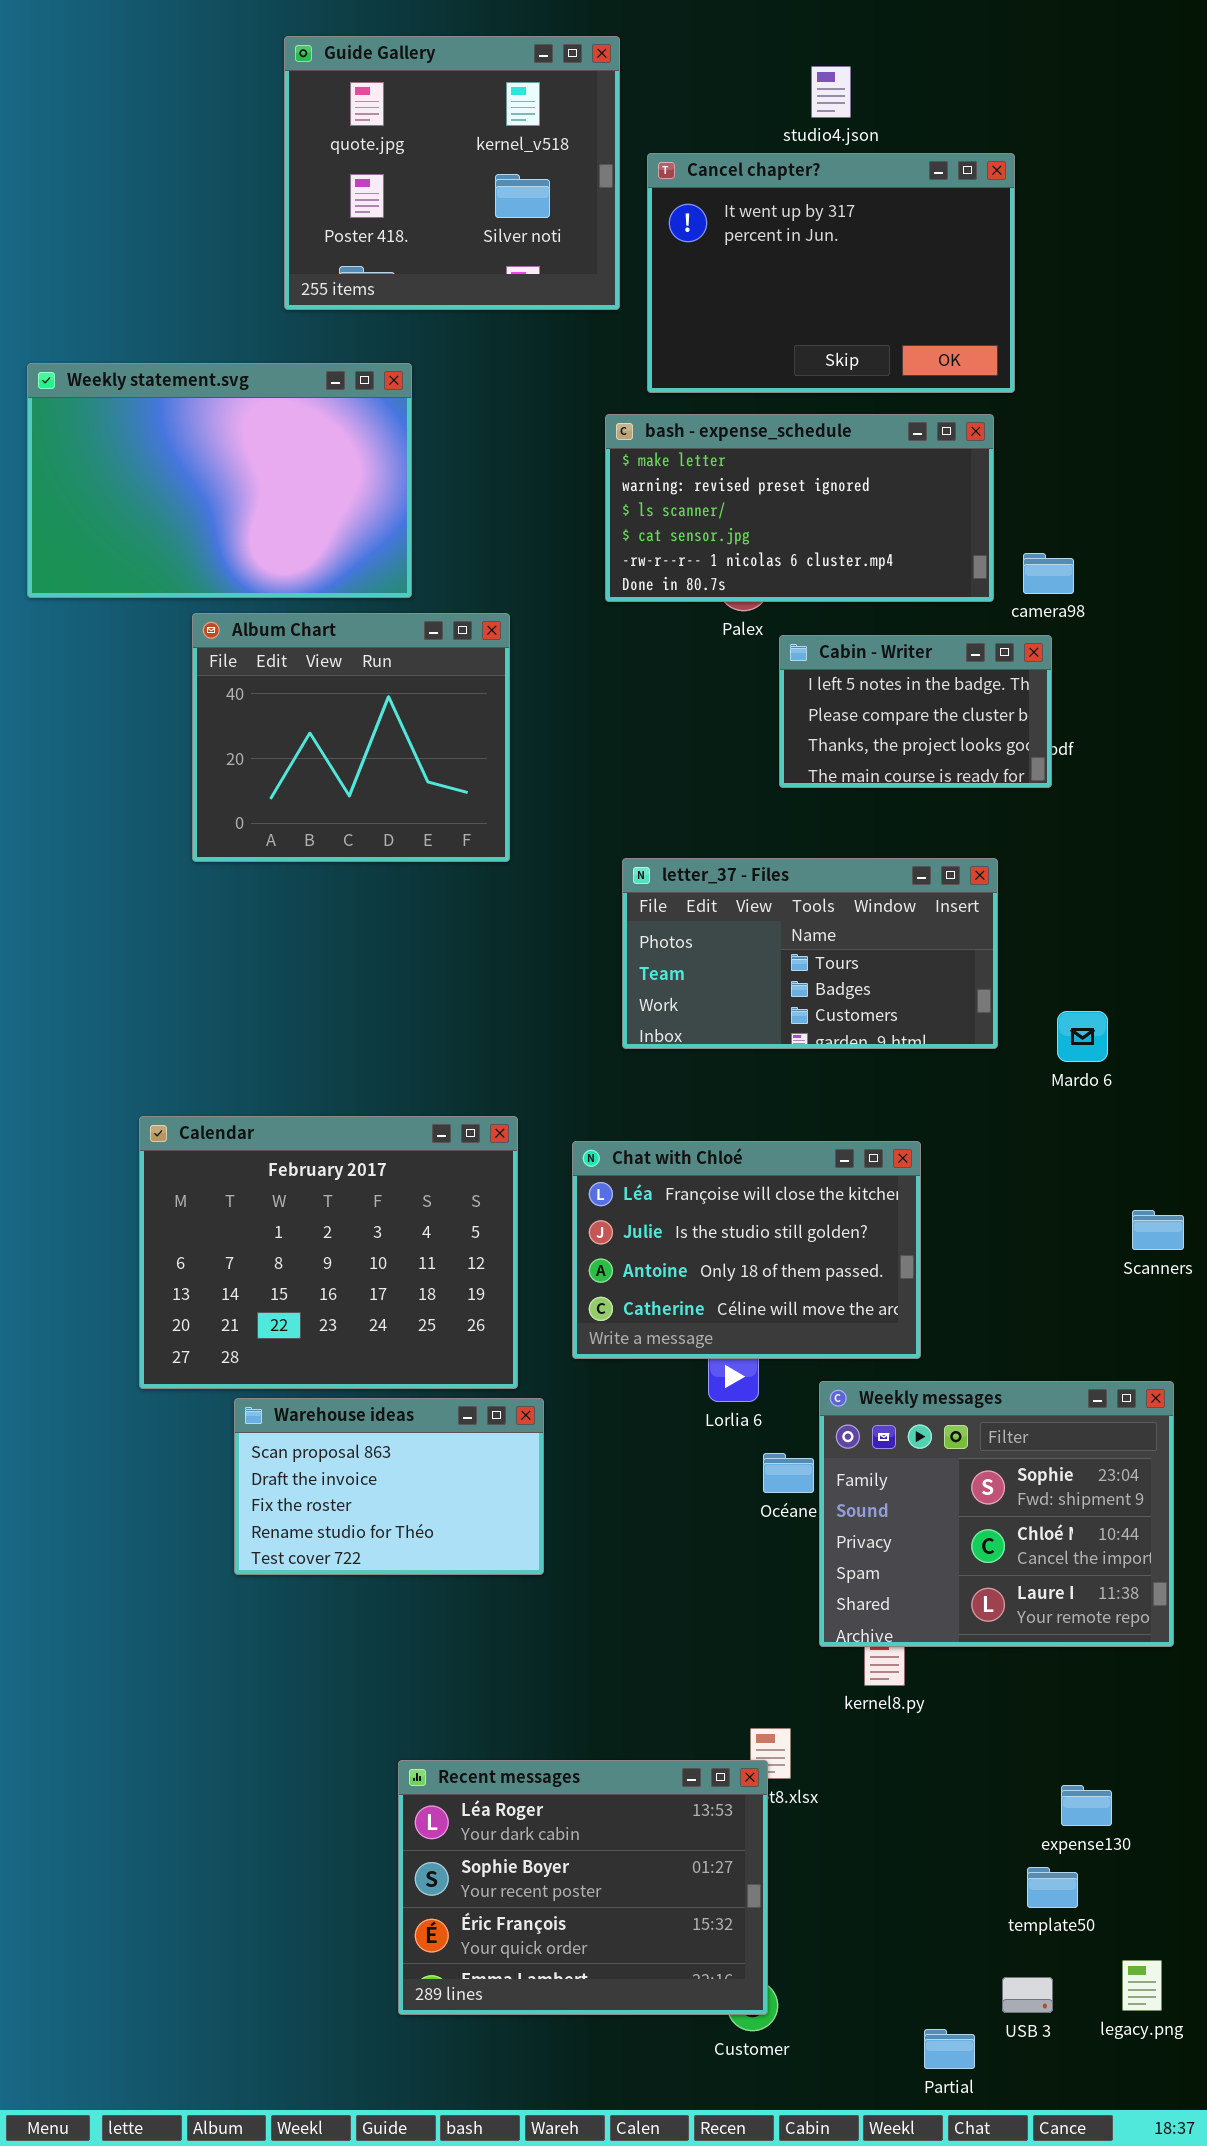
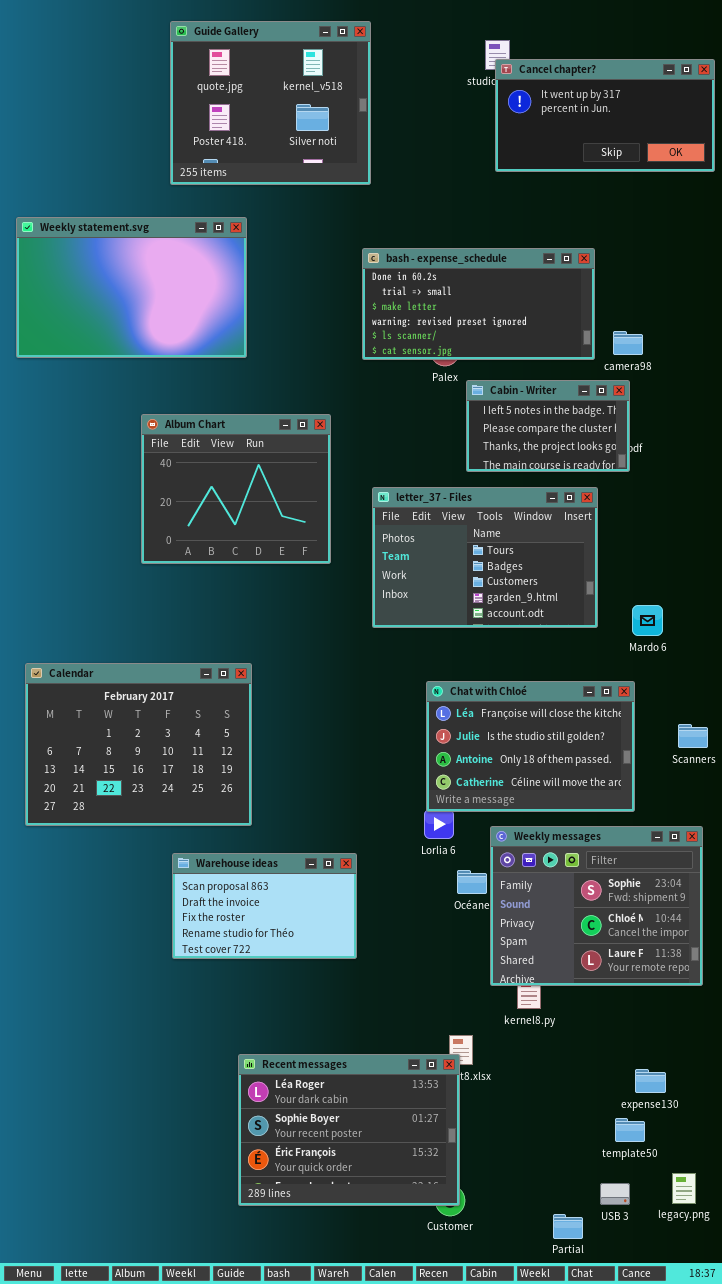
Cancel chapter?: [647,153,1015,393] -> [495,59,715,172], moved, resized
bash - expense_schedule: [605,414,994,602] -> [362,248,595,360], scrolled up 2 rows
Album Chart: [192,613,510,862] -> [141,414,331,564], moved
letter_37 - Files: [622,858,998,1049] -> [372,487,598,628], resized
Calendar: [139,1116,518,1389] -> [25,663,252,826], moved
Chat with Chloé: [572,1141,921,1359] -> [426,681,635,812], moved
Warehouse ideas: [234,1398,544,1575] -> [172,853,357,959], moved

